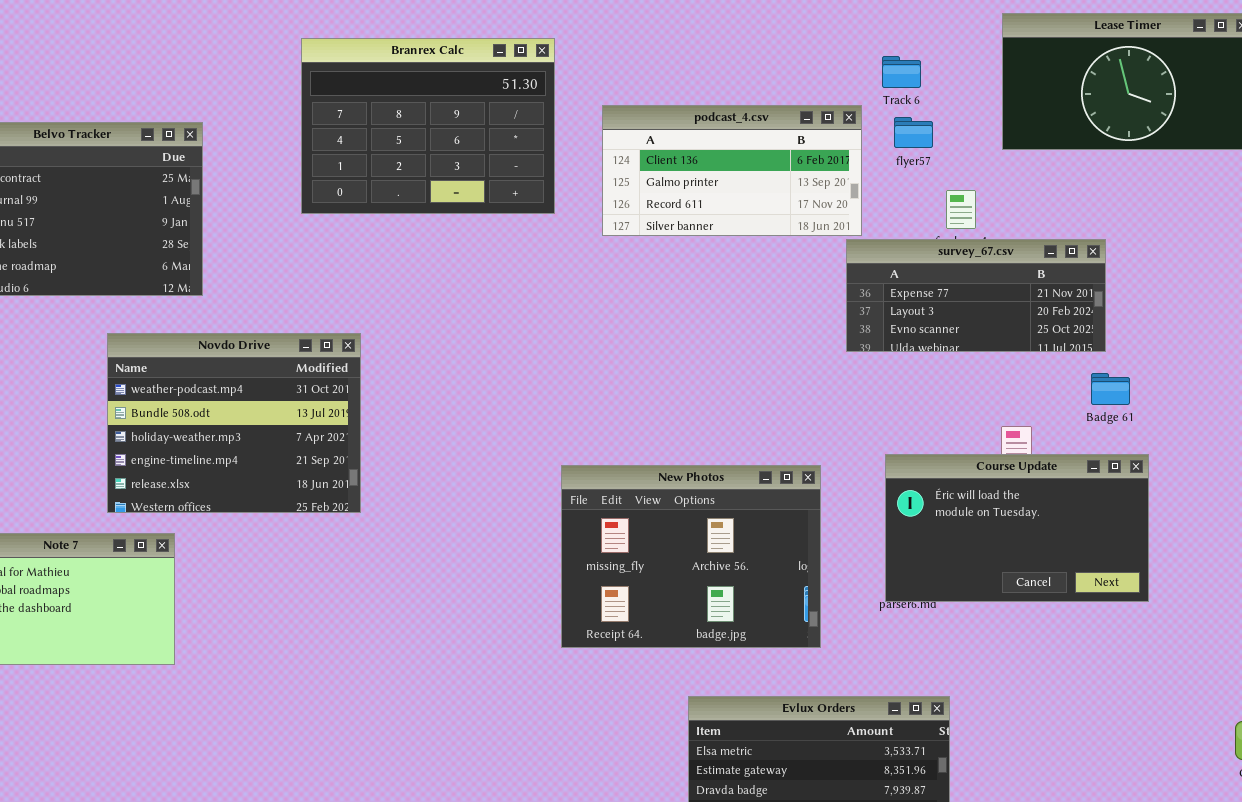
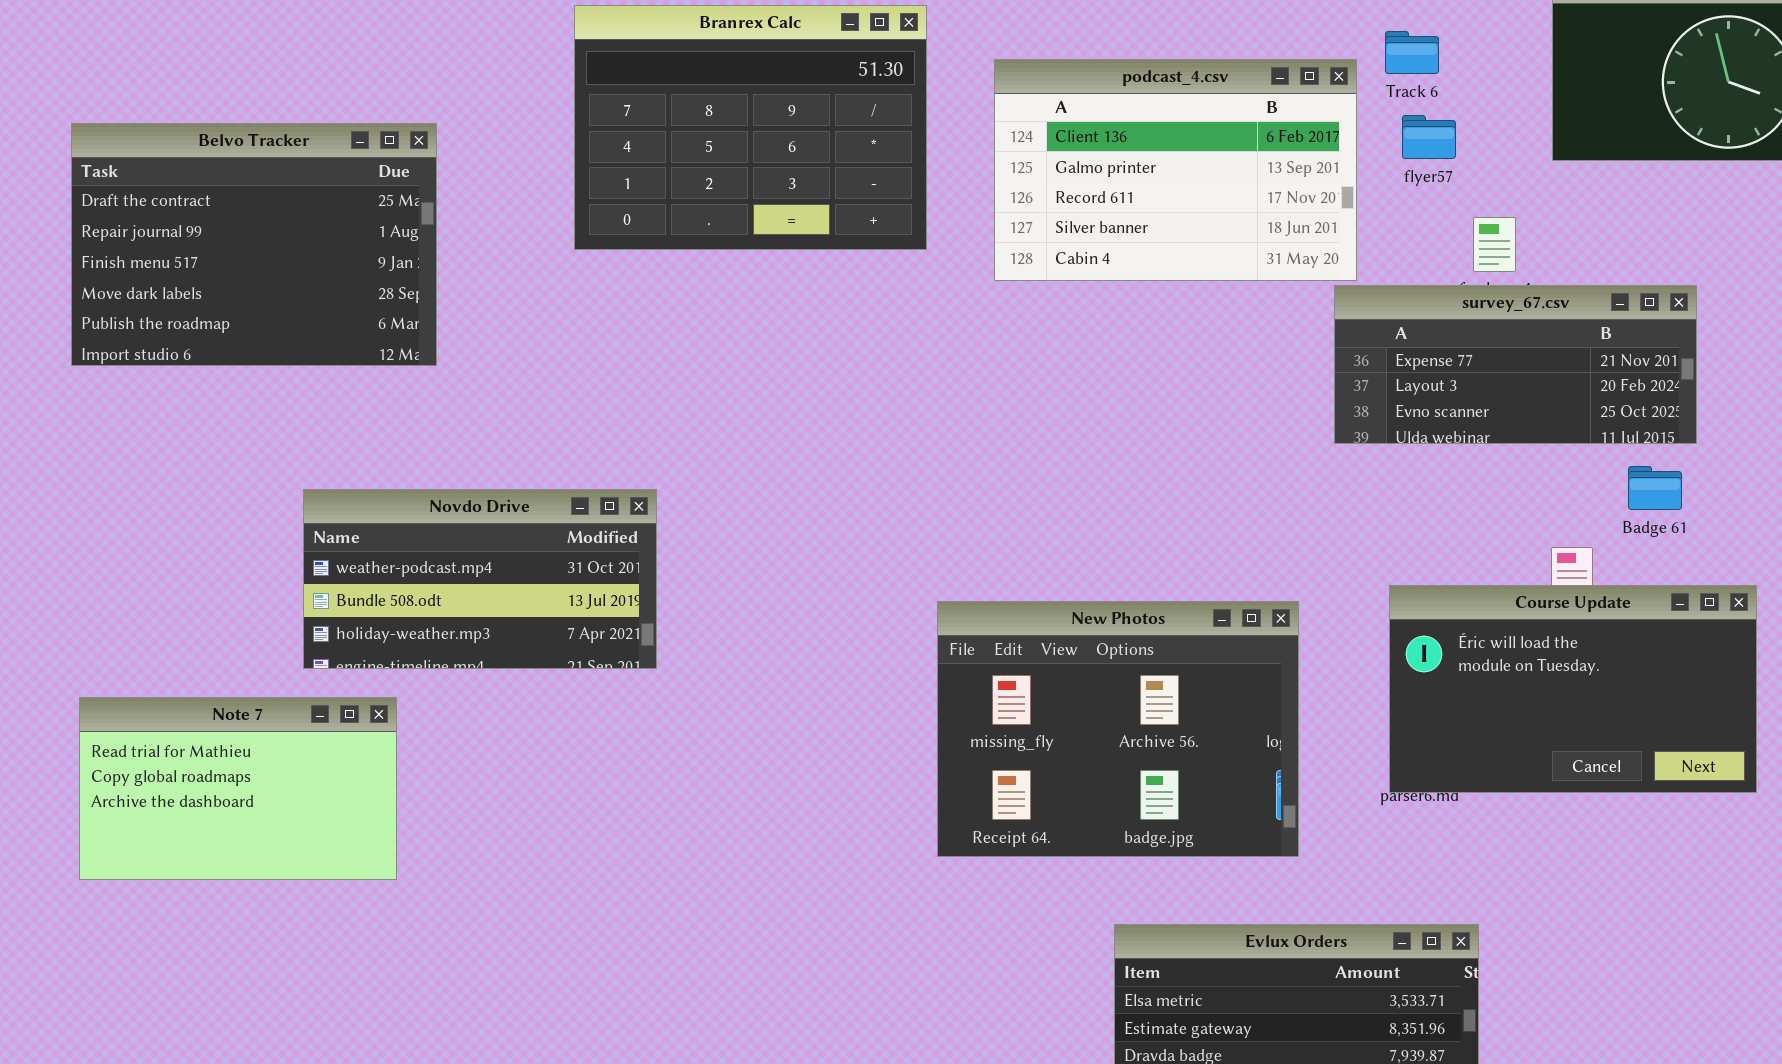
podcast_4.csv: [602,105,862,236] -> [994,59,1357,281], resized
Novdo Drive: [107,333,361,513] -> [303,489,657,669], resized
Badge 61: [1091,373,1130,405] -> [1628,466,1682,510], moved

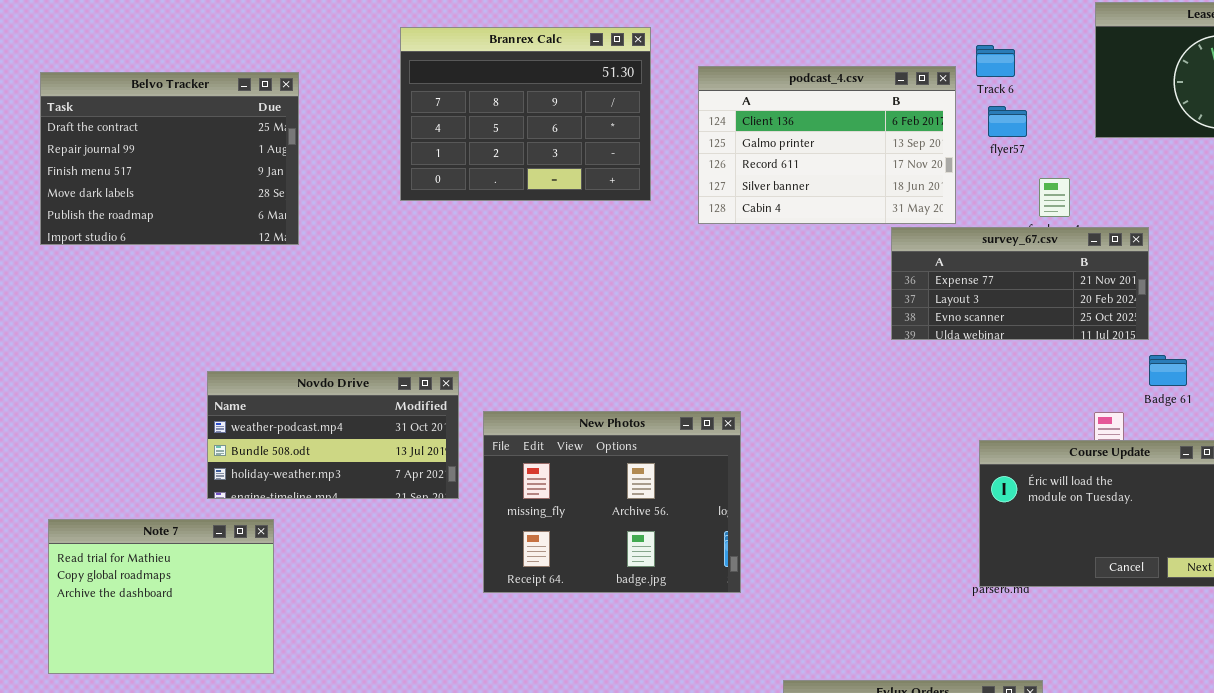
Belvo Tracker: [71,123,437,366] -> [40,72,299,245], moved
survey_67.csv: [1334,285,1697,444] -> [891,227,1149,340], moved
New Photos: [937,601,1299,857] -> [483,411,741,593], moved
Note 7: [79,697,397,880] -> [48,519,274,674], resized

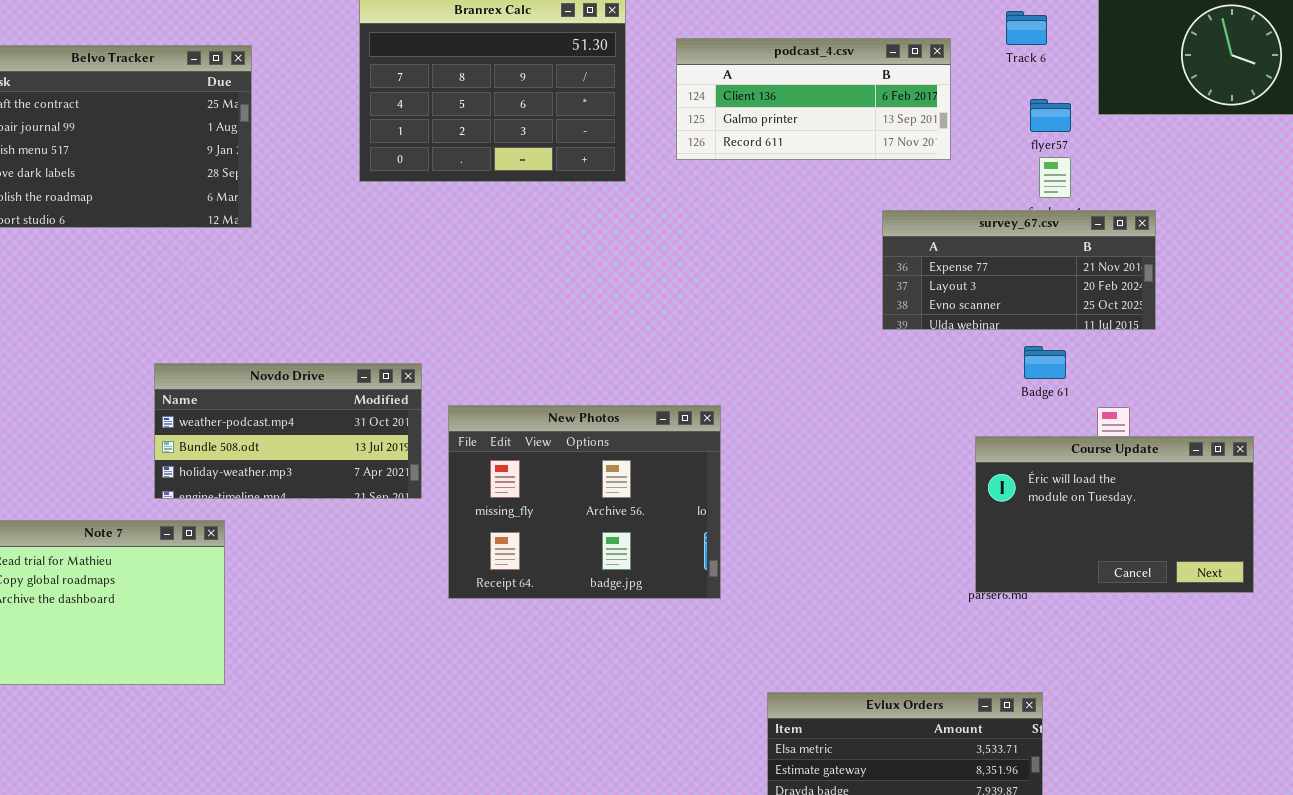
Track 6: [976,45,1015,77] -> [1006,11,1047,45], moved
podcast_4.csv: [698,66,956,224] -> [676,38,951,160], resized
flyer57: [988,106,1027,137] -> [1030,99,1071,132], moved
Badge 61: [1149,355,1187,386] -> [1024,346,1066,379], moved

